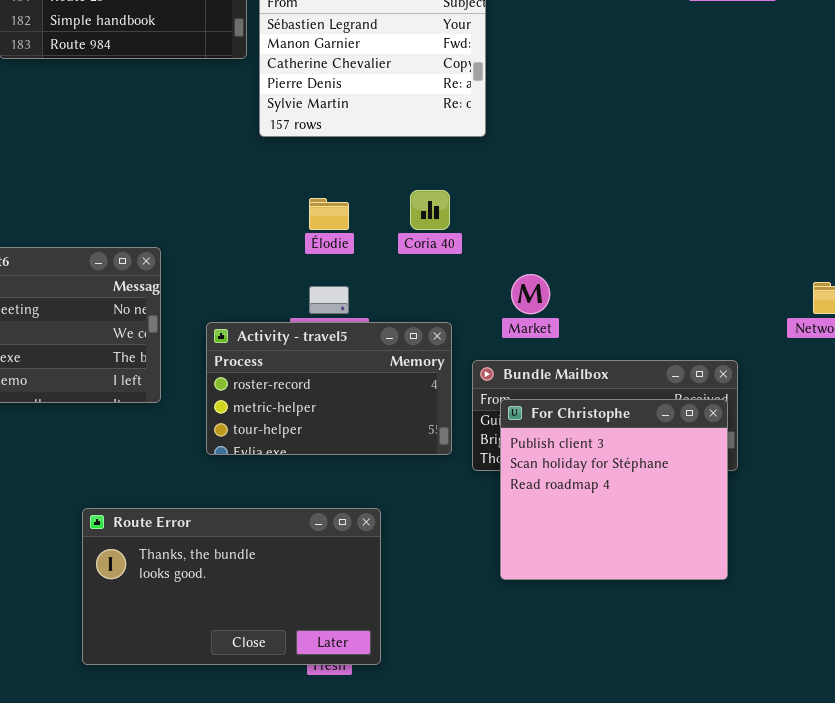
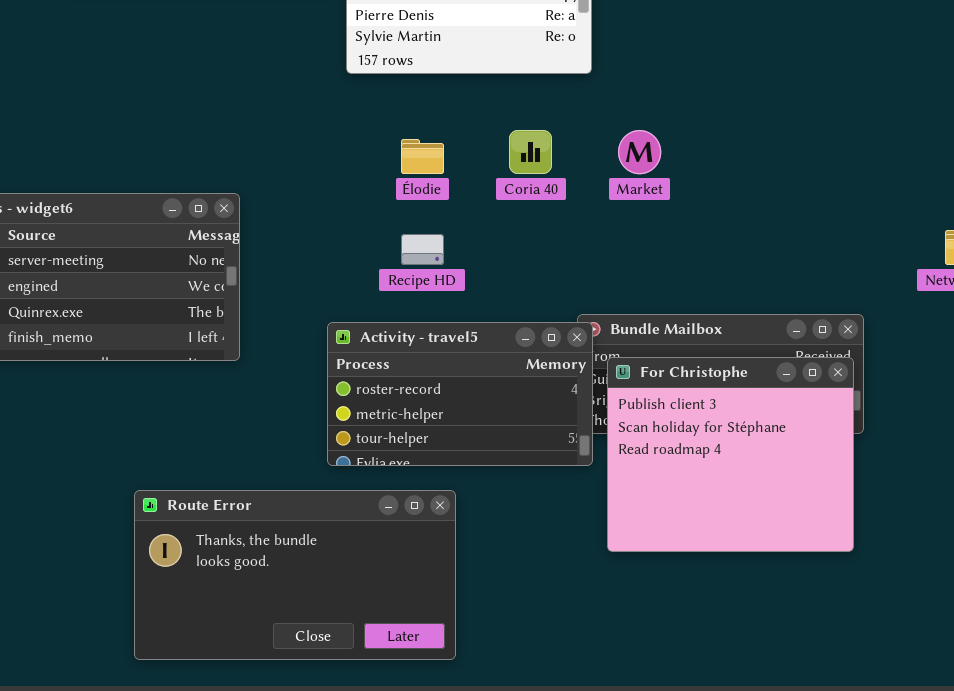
Market: [511,274,550,314] -> [618,130,661,174], moved
Activity - travel5: [206,322,452,455] -> [327,322,593,466], moved
Route Error: [82,508,381,665] -> [134,490,456,660], moved

